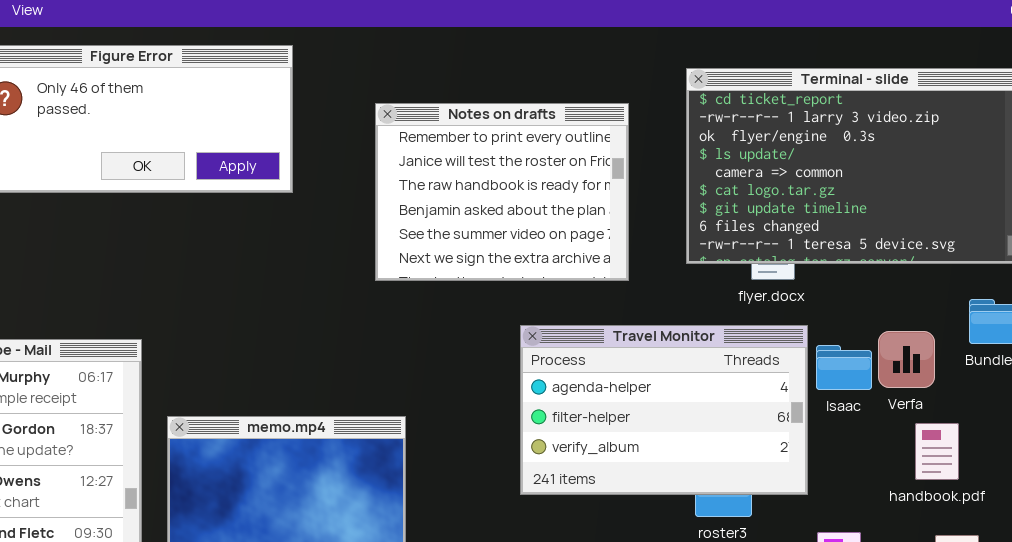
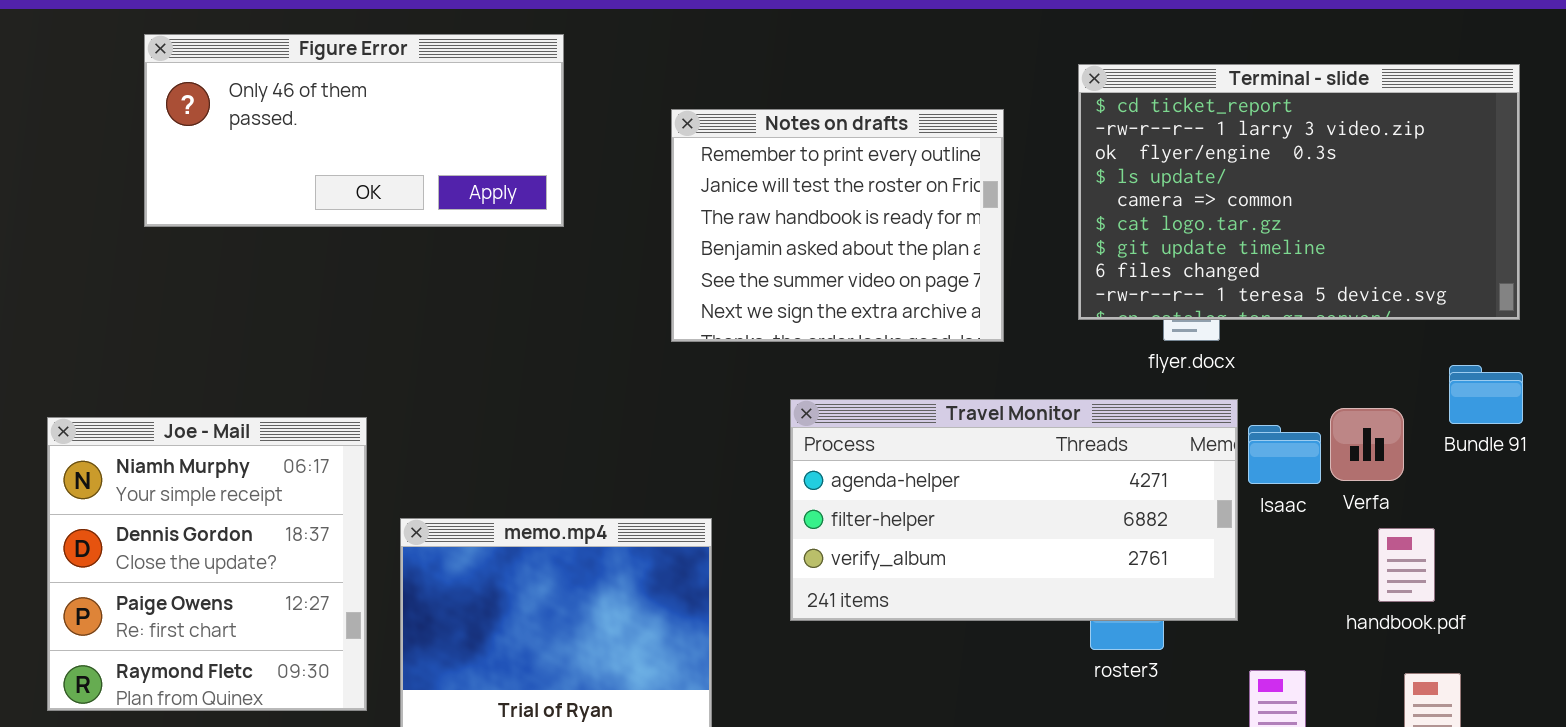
Travel Monitor: [520,325,808,495] -> [790,399,1238,621], resized

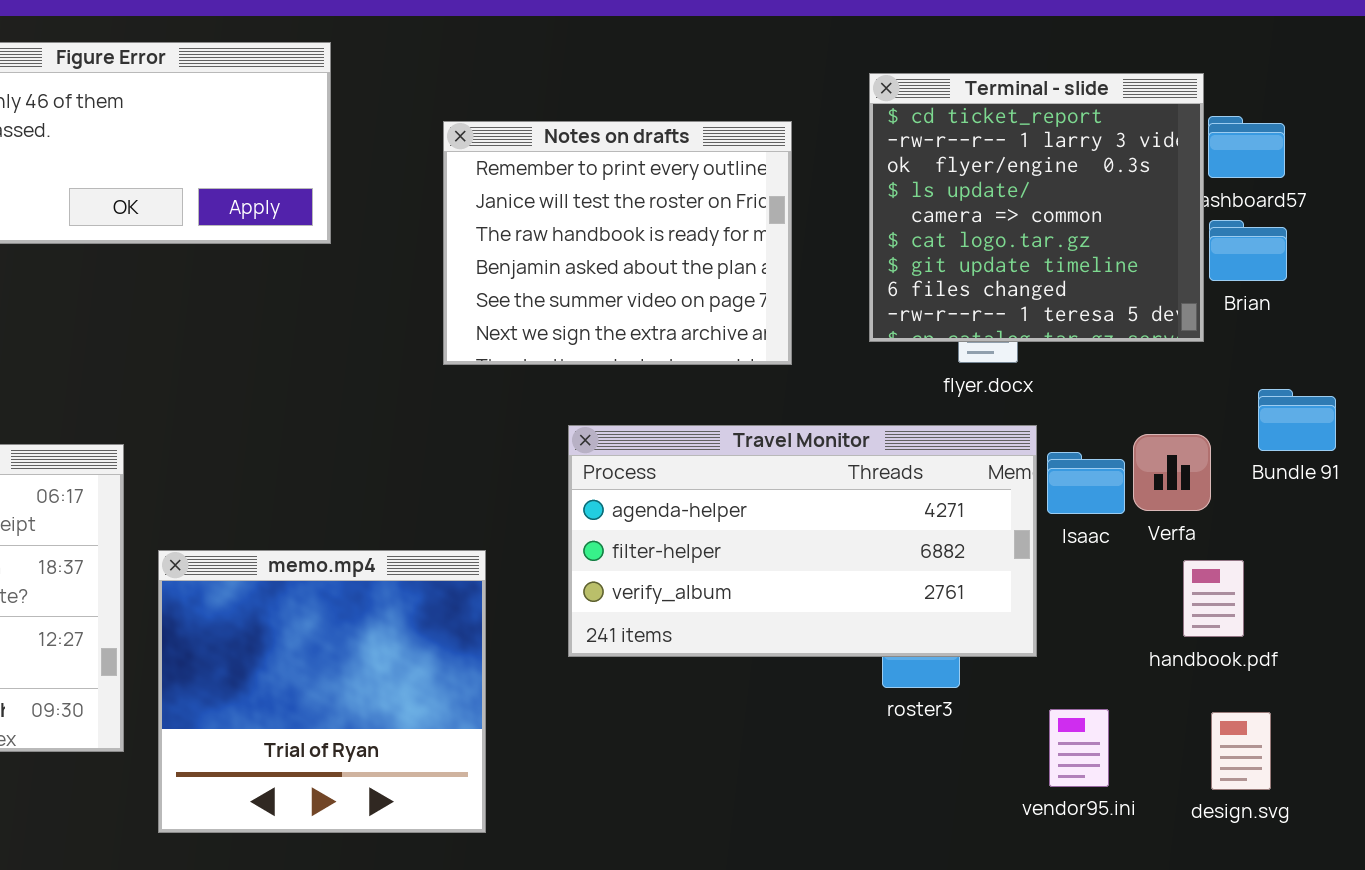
Terminal - slide: [1078,64,1520,320] -> [869,73,1204,342], resized

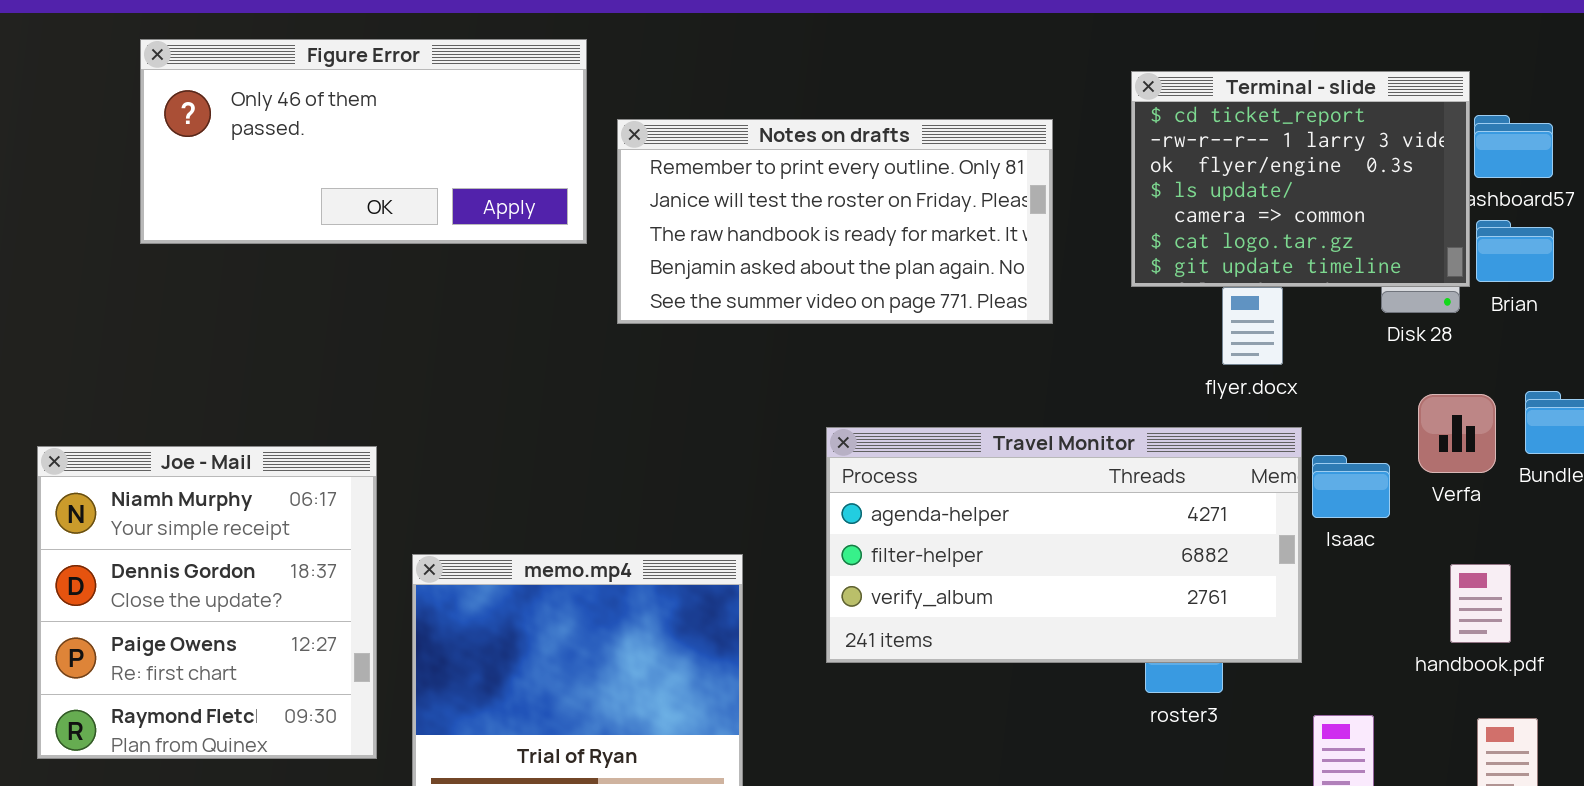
Terminal - slide: [869,73,1204,342] -> [1131,71,1470,287], resized
Notes on drafts: [443,121,792,365] -> [617,119,1053,324], resized
Verfa: [1133,434,1211,511] -> [1418,394,1496,473], moved

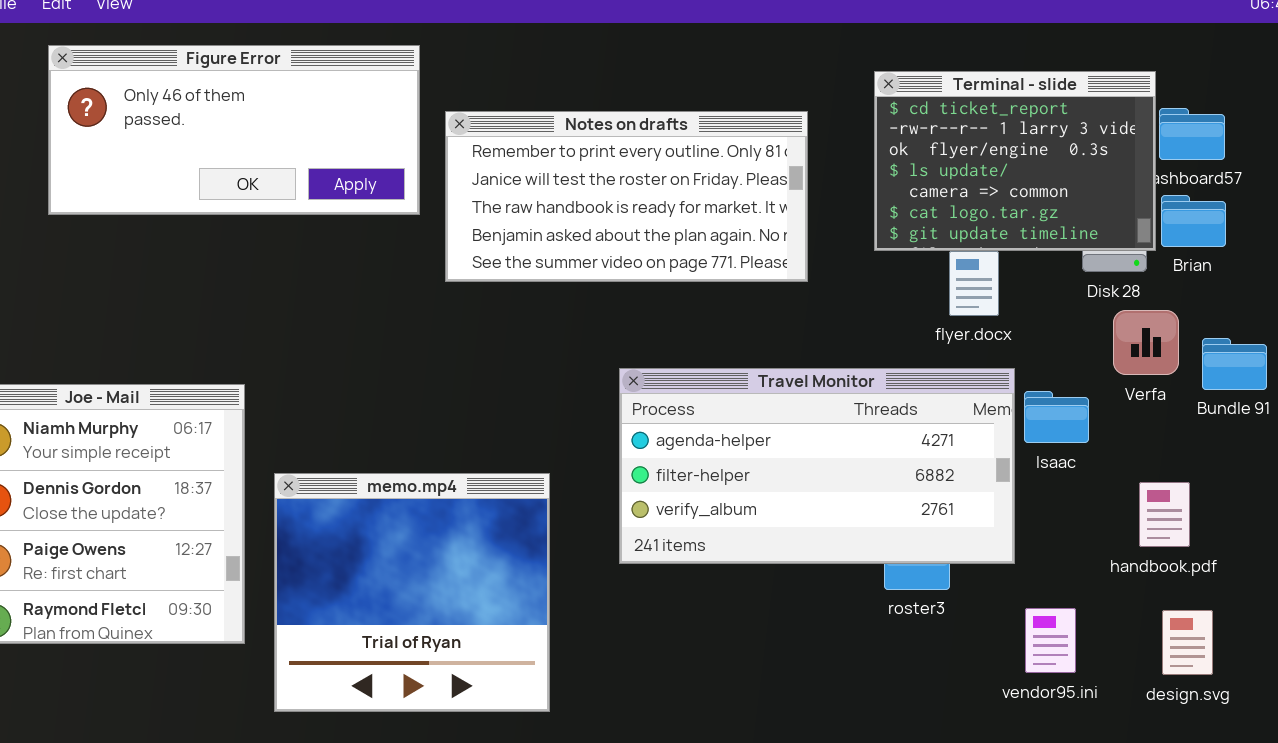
Verfa: [1418,394,1496,473] -> [1113,310,1179,375], moved

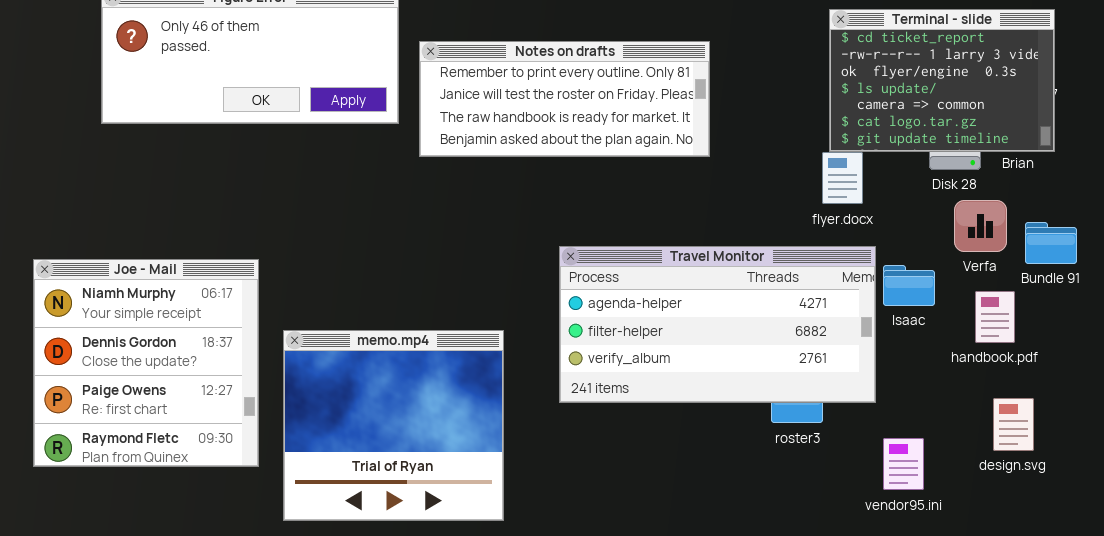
Terminal - slide: [874,71,1156,251] -> [829,9,1055,152], moved
Notes on drafts: [445,111,808,282] -> [419,41,710,157], resized
handbook.pdf: [1139,482,1190,547] -> [975,291,1015,343], moved
design.svg: [1162,610,1213,675] -> [993,398,1034,451], moved

